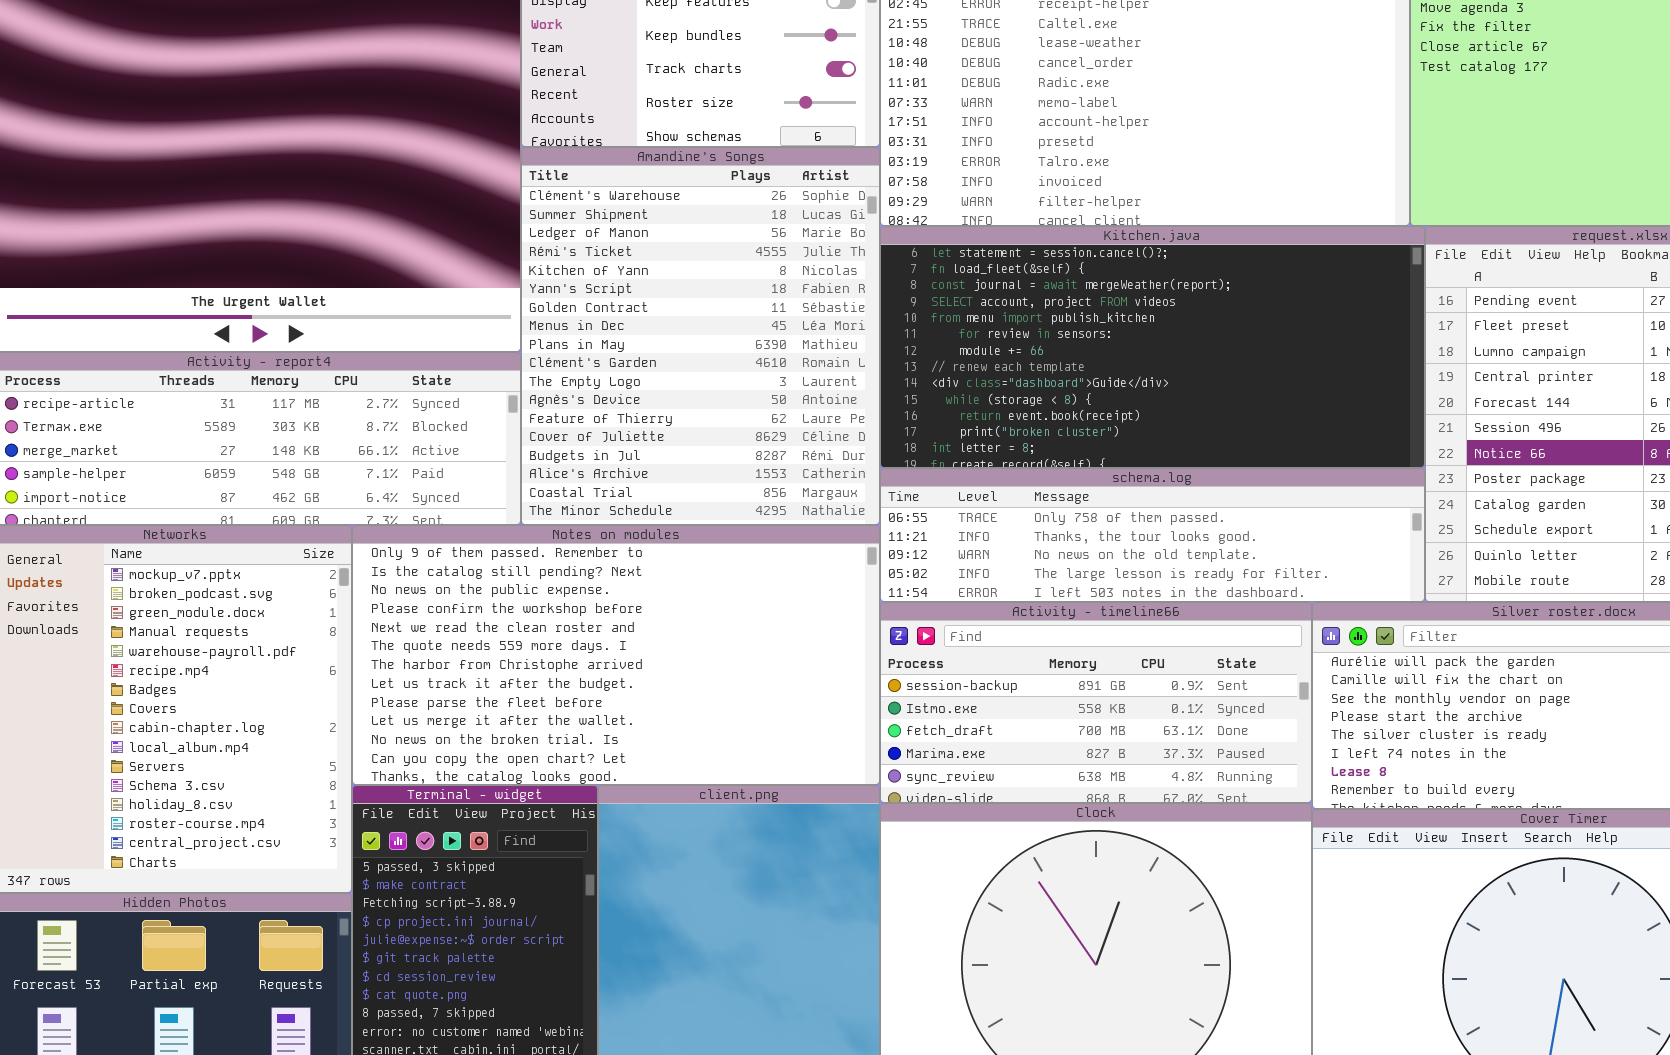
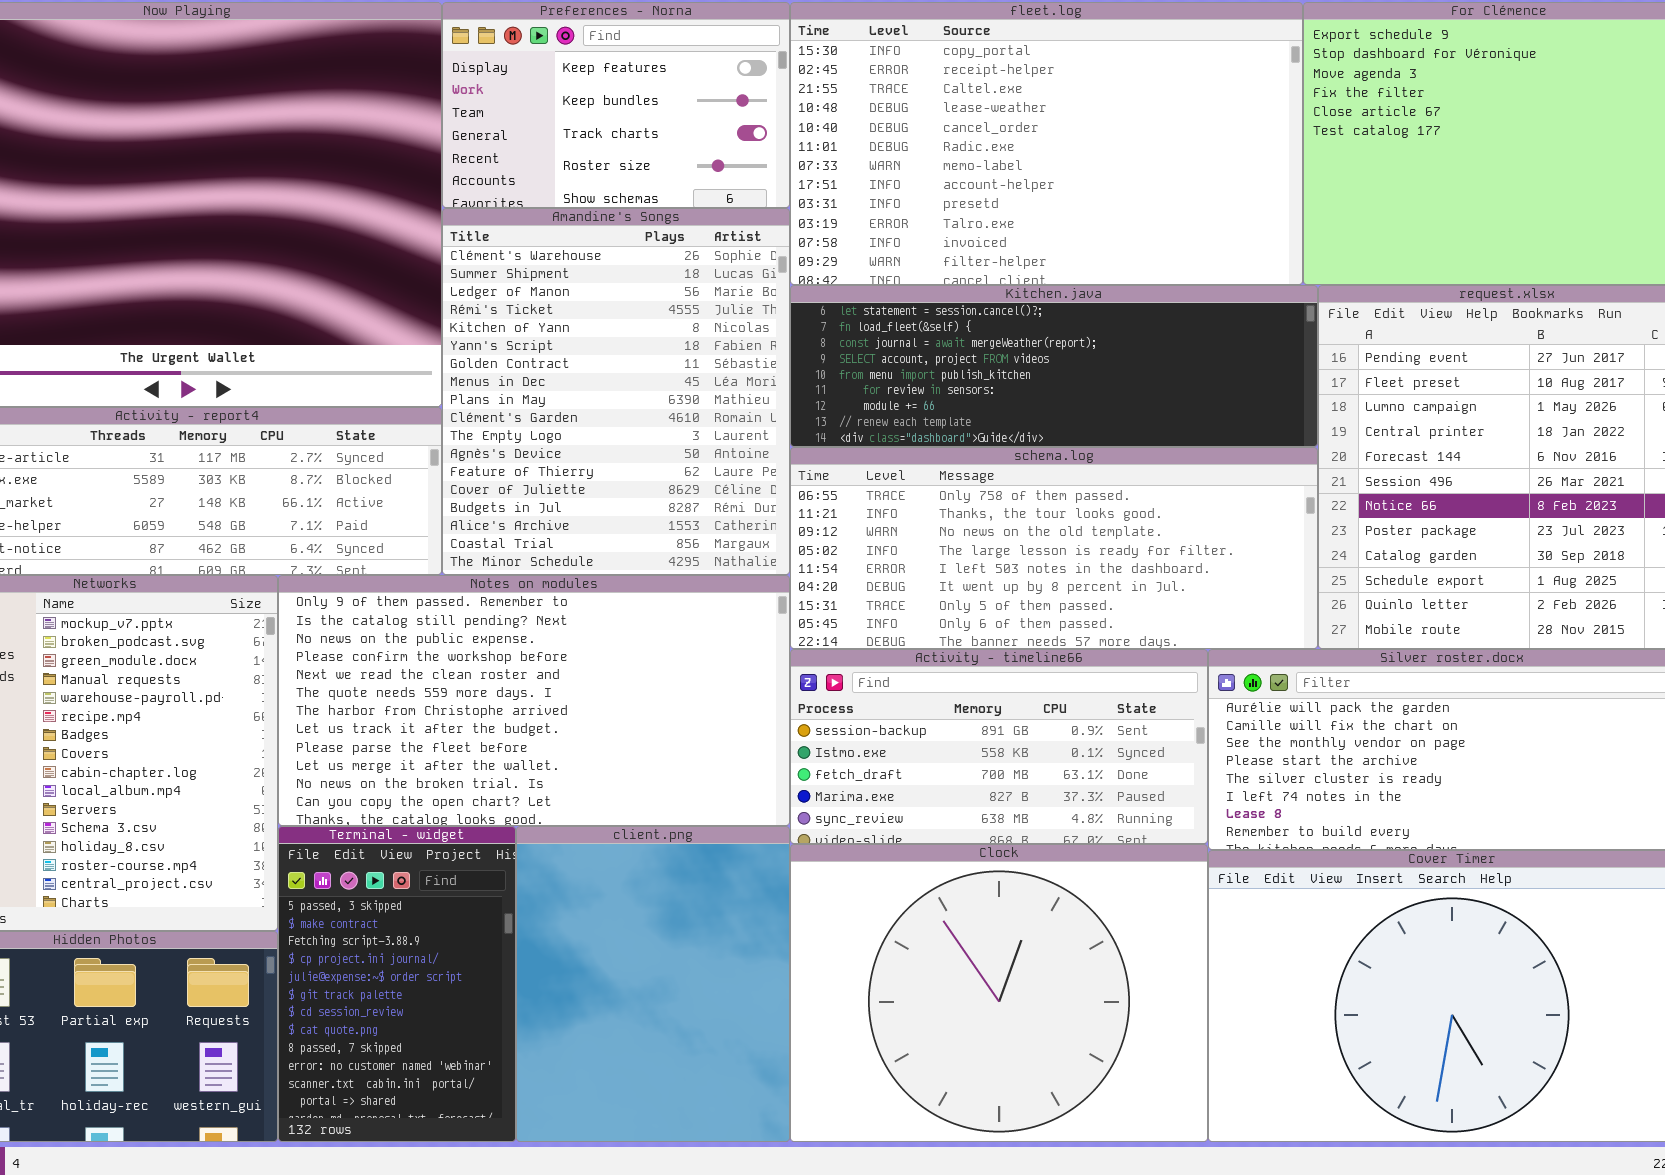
Kitchen.java: [880,226,1425,468] -> [790,285,1318,447], resized
schema.log: [880,468,1425,602] -> [790,447,1318,649], resized

